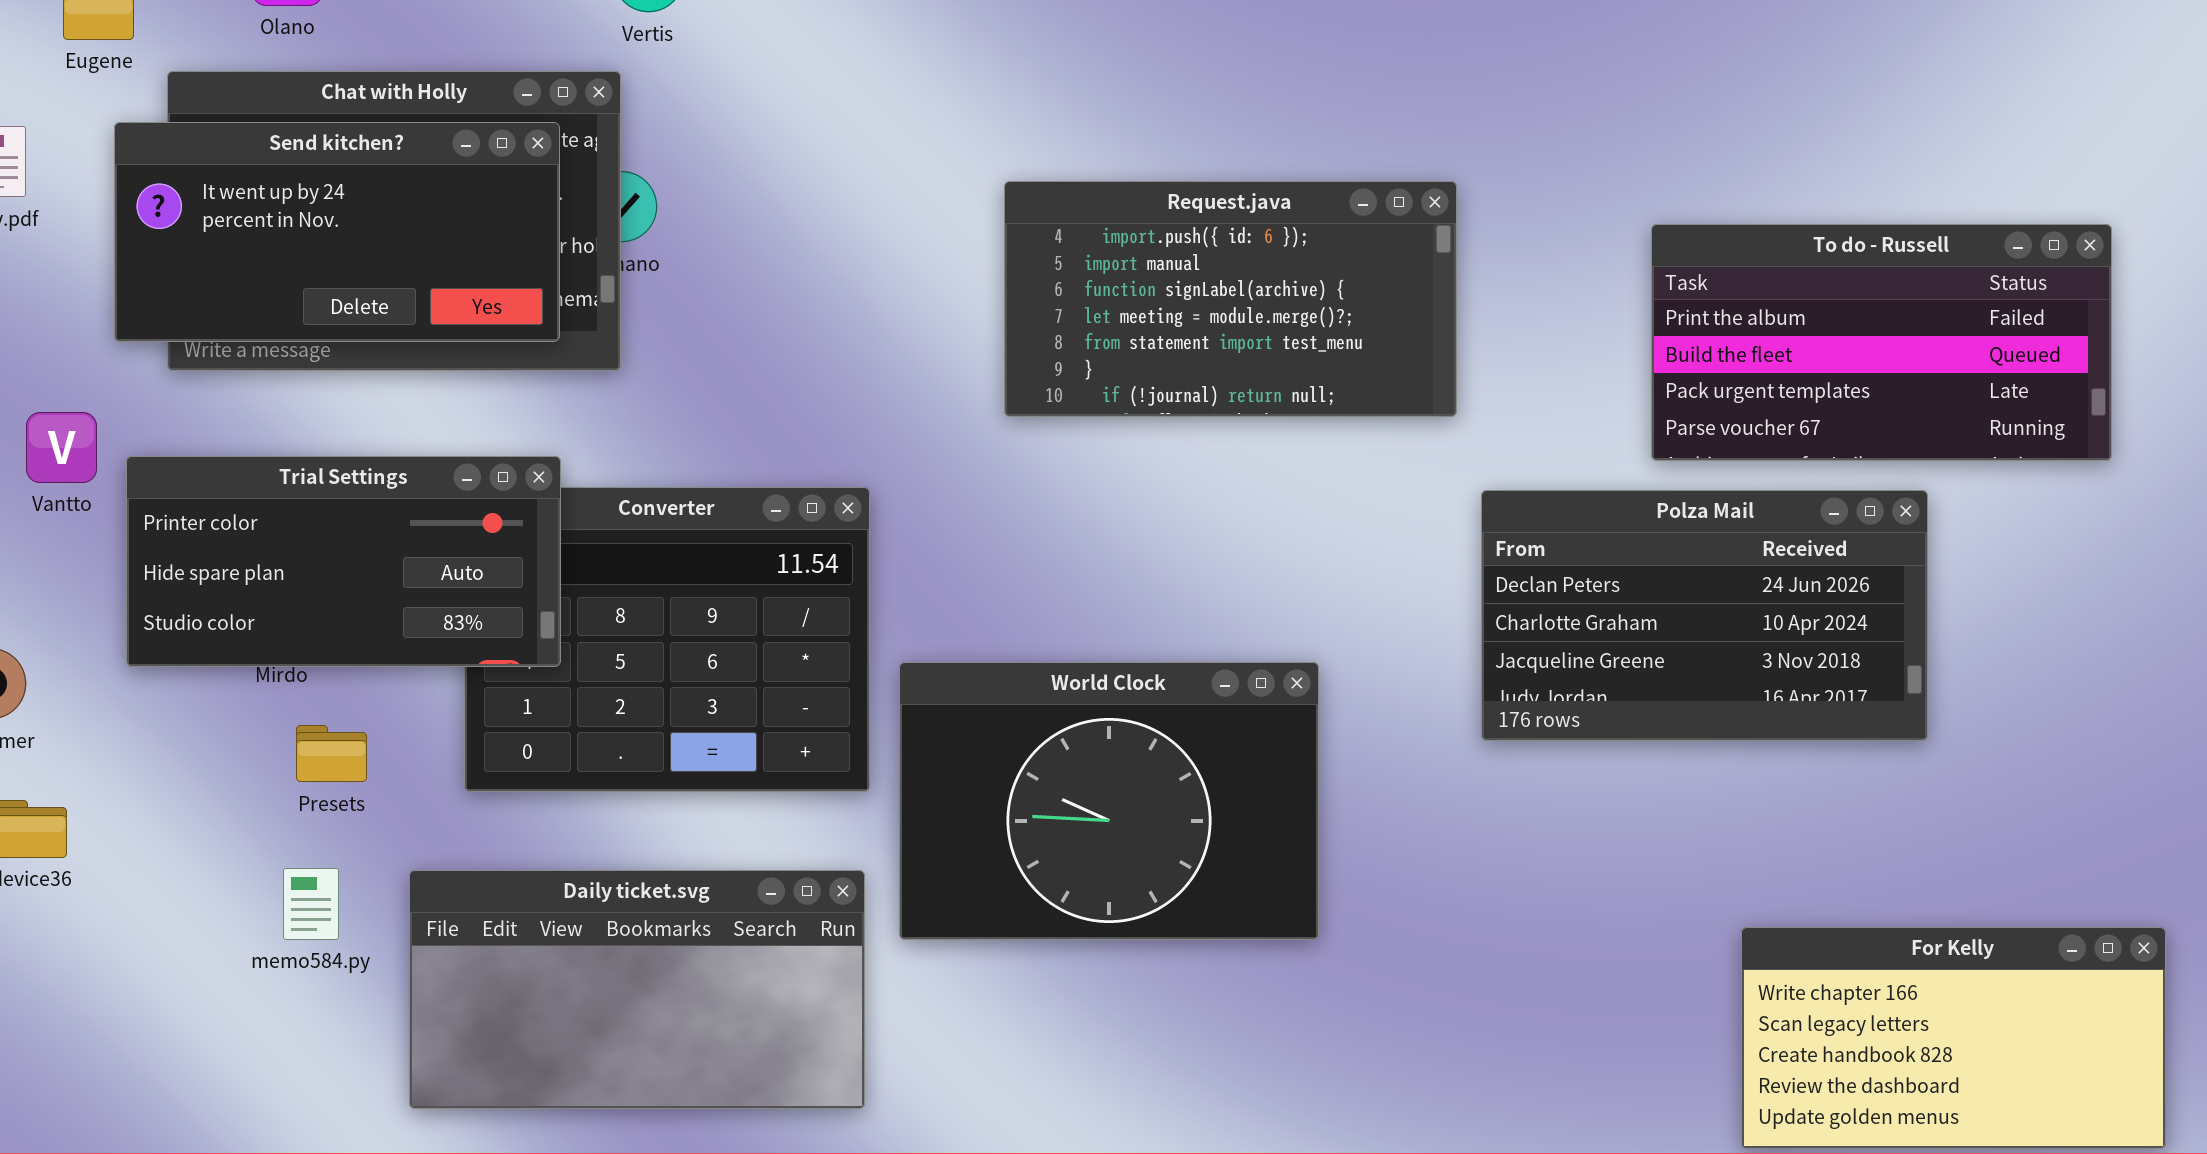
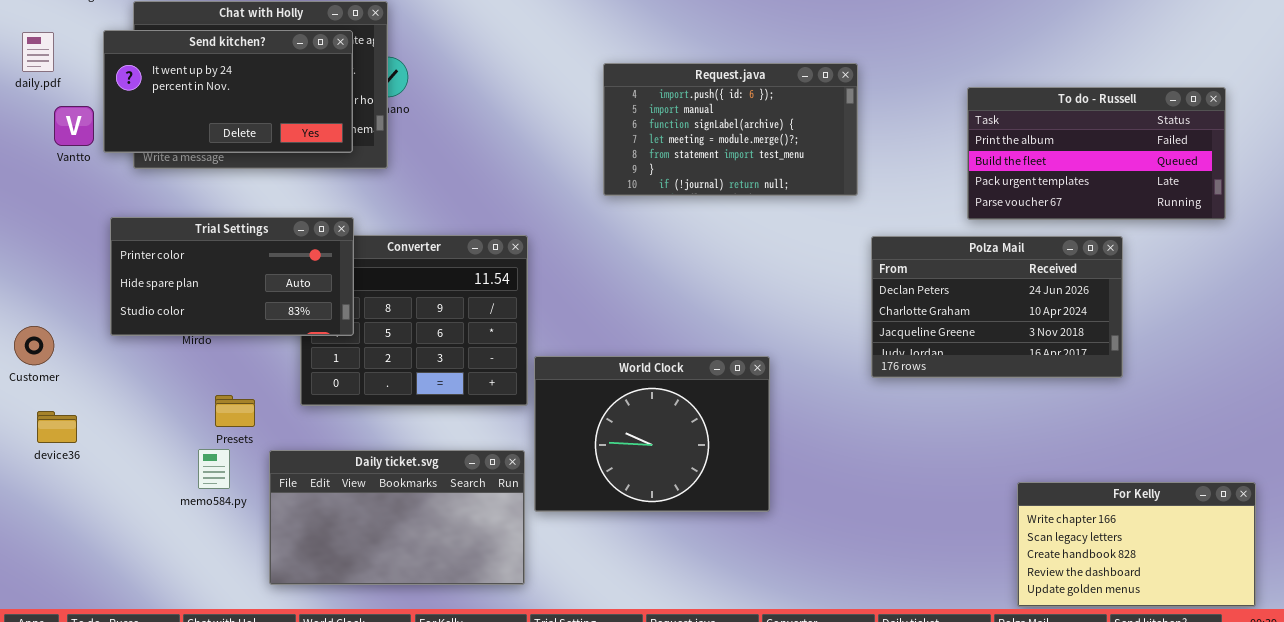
Vantto: [26,412,97,483] -> [54,106,94,146], moved
World Clock: [899,662,1319,940] -> [534,356,770,512], moved
Presets: [296,725,367,782] -> [215,395,255,427], moved

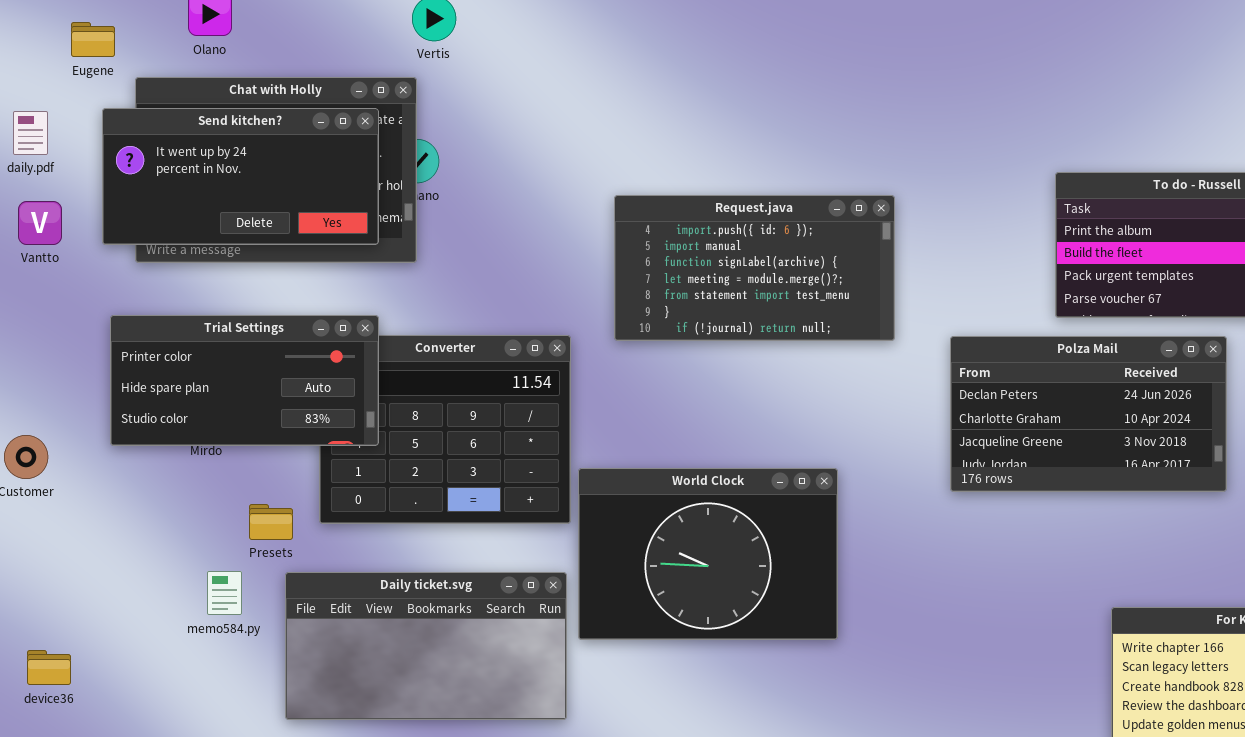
Request.java: [603,63,858,196] -> [614,195,895,341], moved
Vantto: [54,106,94,146] -> [18,201,62,245], moved
Presets: [215,395,255,427] -> [249,504,293,540], moved
device36: [37,411,77,443] -> [27,650,71,685], moved

